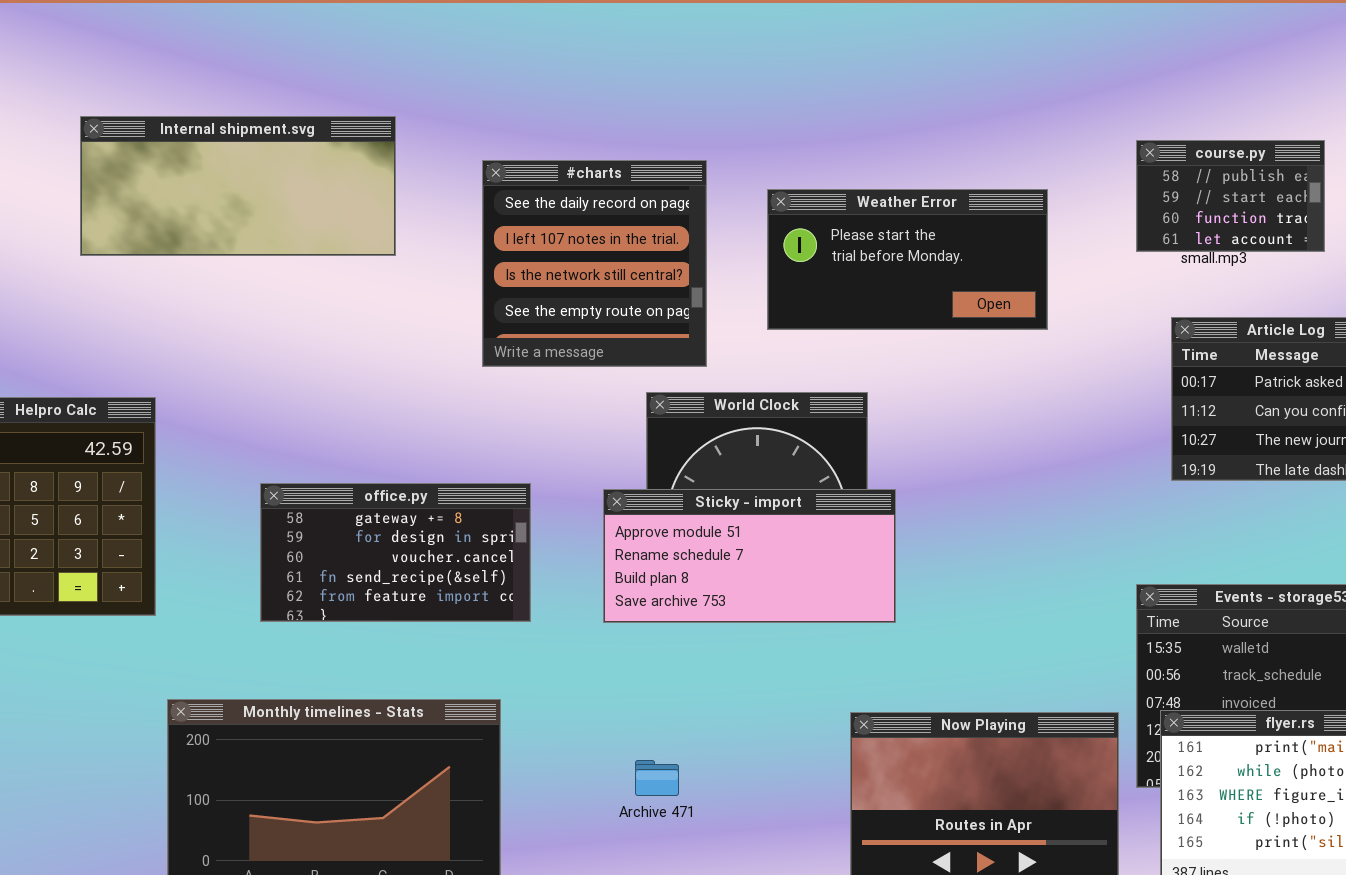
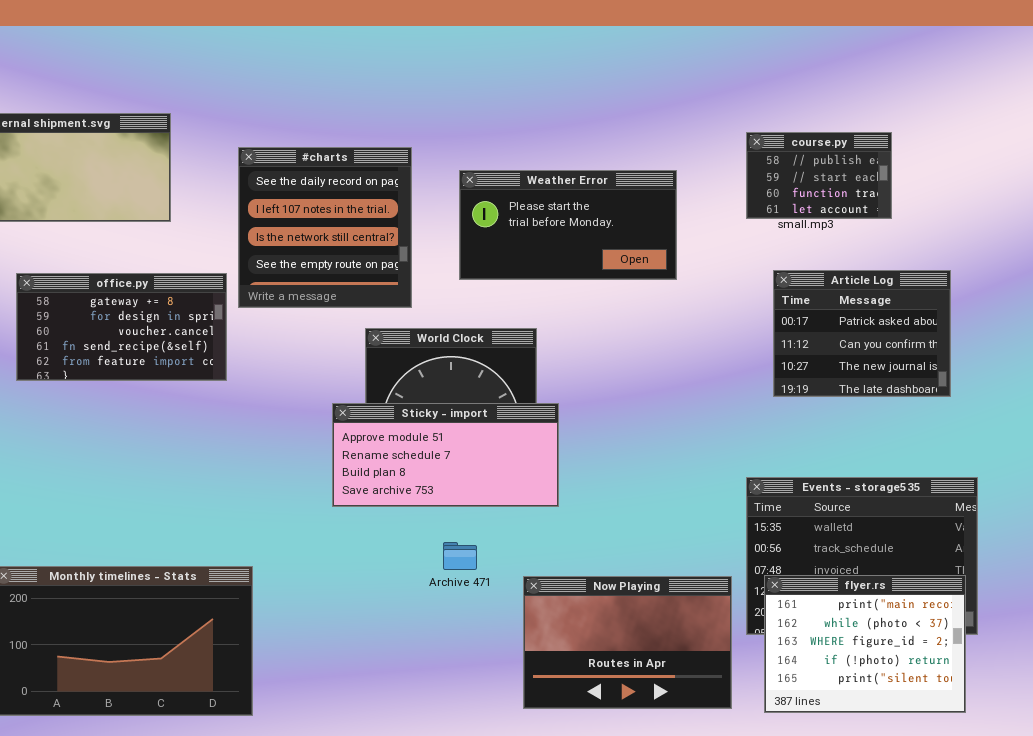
office.py: [260,483,531,622] -> [16,273,227,381], moved
Archive 471: [635,760,679,796] -> [443,542,477,570], moved

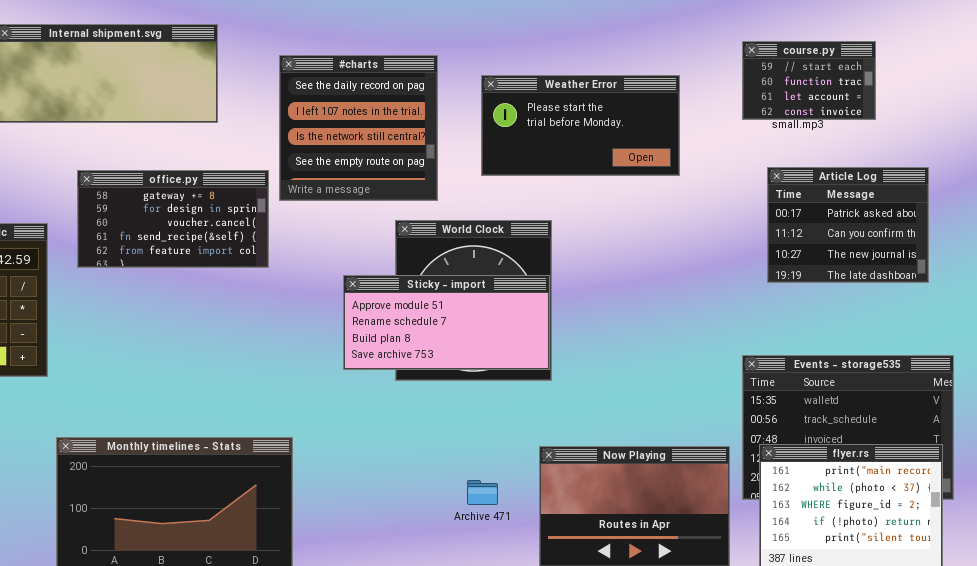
course.py: [746,132,892,219] -> [742,41,876,120], scrolled down 1 row
Sticky - import: [332,403,559,507] -> [343,275,550,370], moved
Archive 471: [443,542,477,570] -> [467,480,498,505], moved

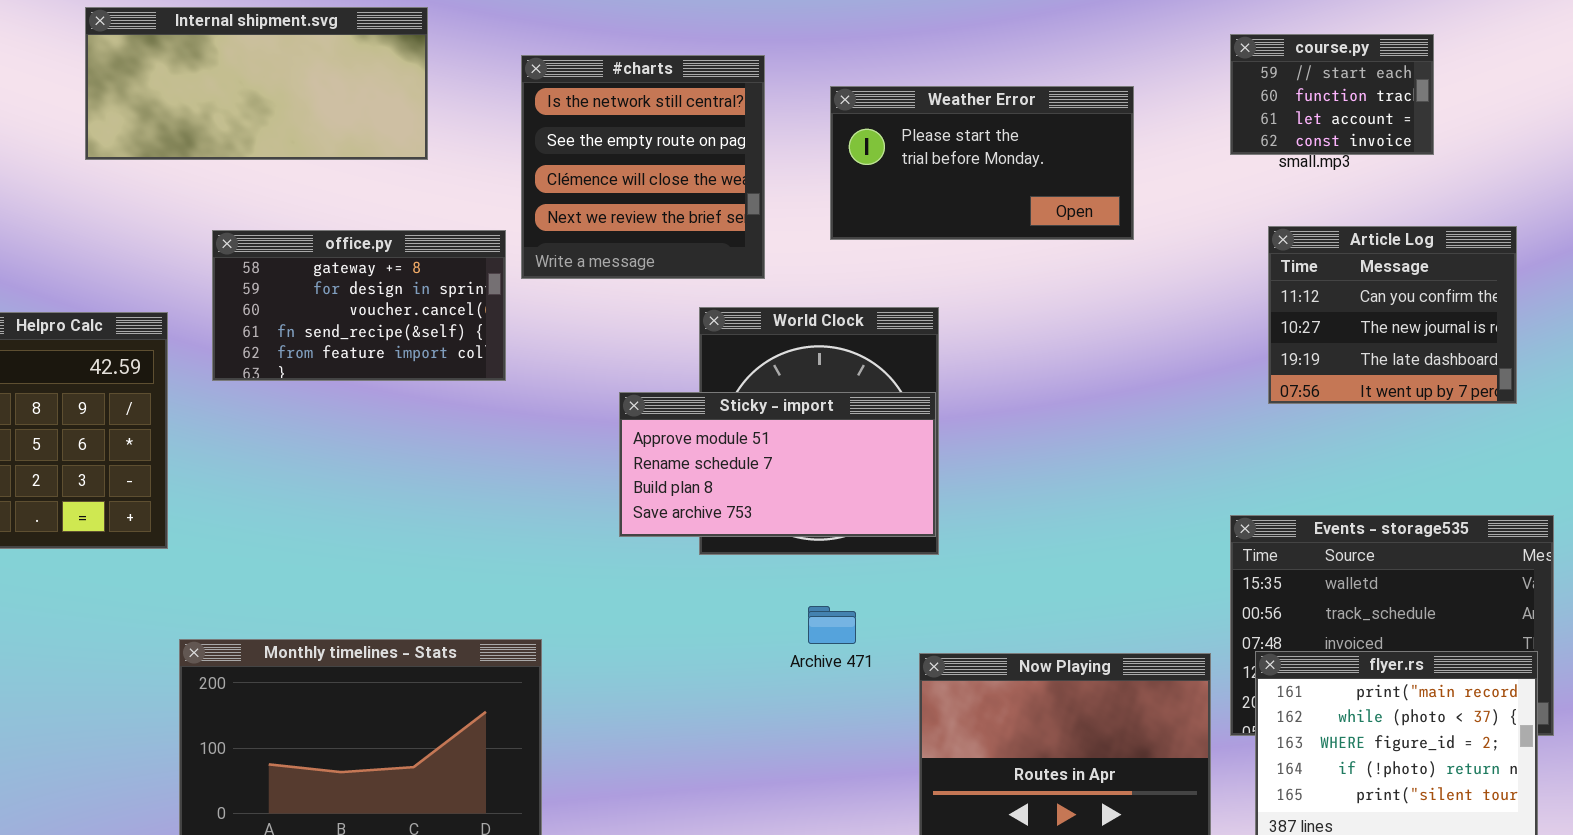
#charts: [279,55,438,201] -> [521,55,765,279], scrolled down 2 rows
Article Log: [767,167,929,283] -> [1268,226,1517,404], scrolled down 1 row
Archive 471: [467,480,498,505] -> [808,606,856,644], moved

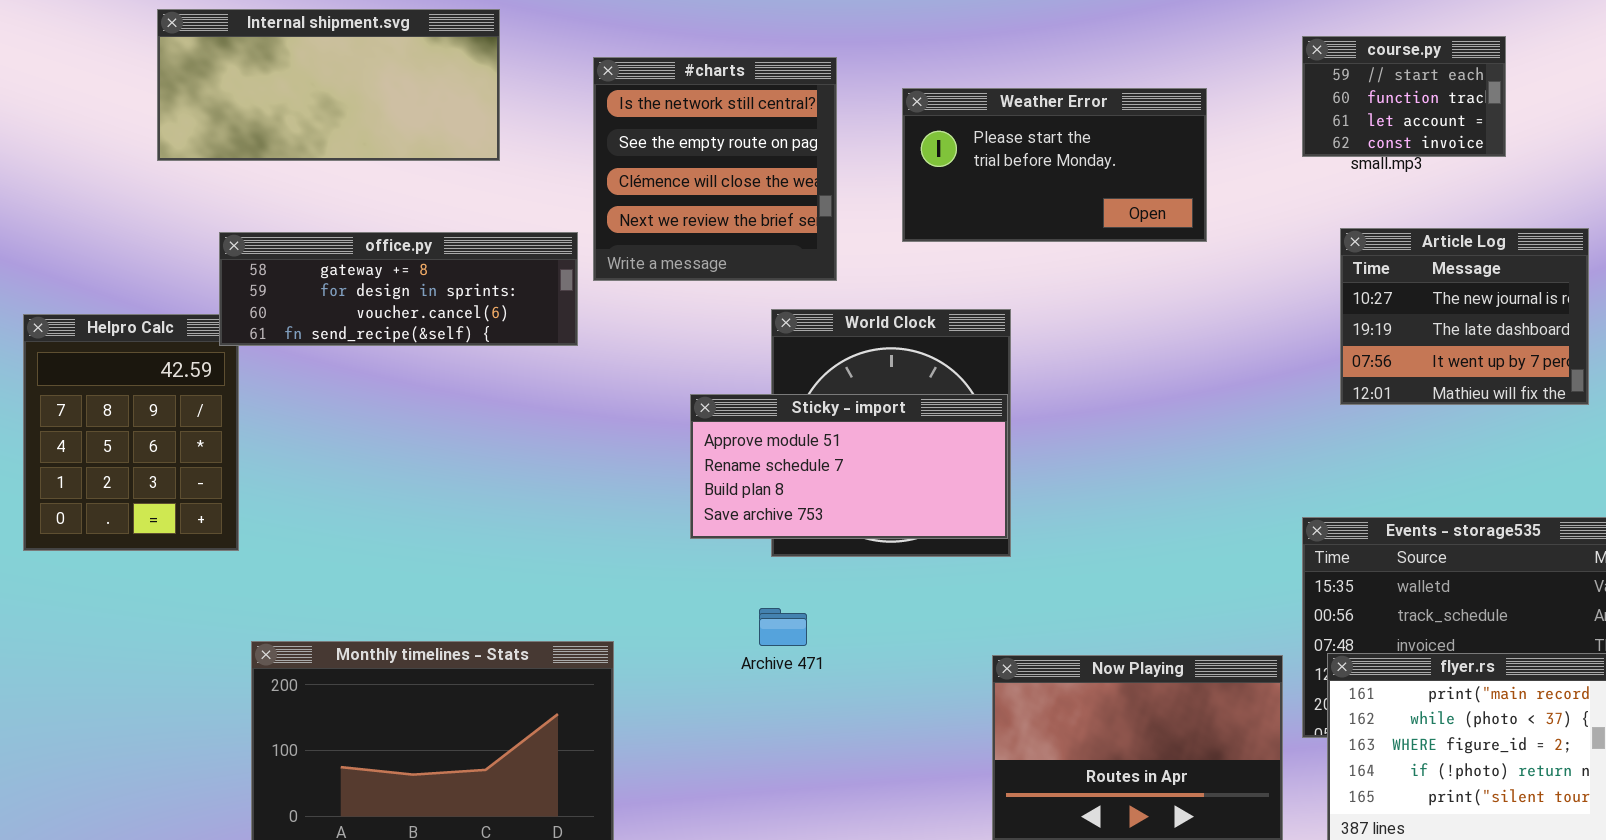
Article Log: [1268,226,1517,404] -> [1340,228,1589,405], scrolled down 1 row
office.py: [212,230,506,381] -> [219,232,578,346], resized
Archive 471: [808,606,856,644] -> [759,608,807,646], moved

